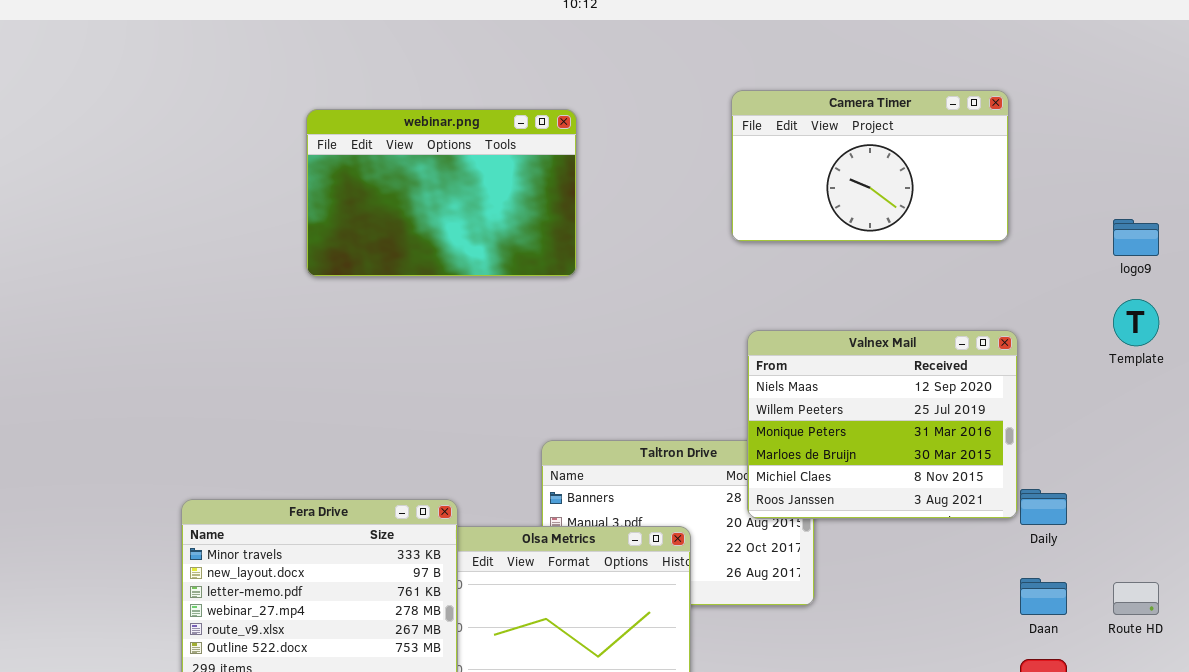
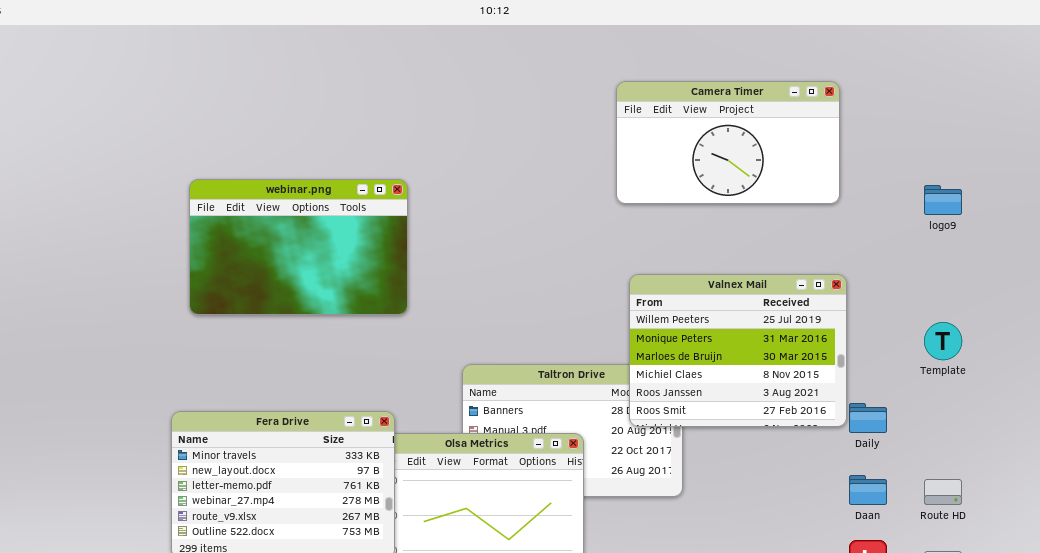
webinar.png: [306,109,577,277] -> [189,179,408,315], moved
Template: [1113,299,1159,346] -> [924,322,962,360], moved
Valnex Mail: [747,330,1018,519] -> [629,274,847,427], scrolled down 1 row

